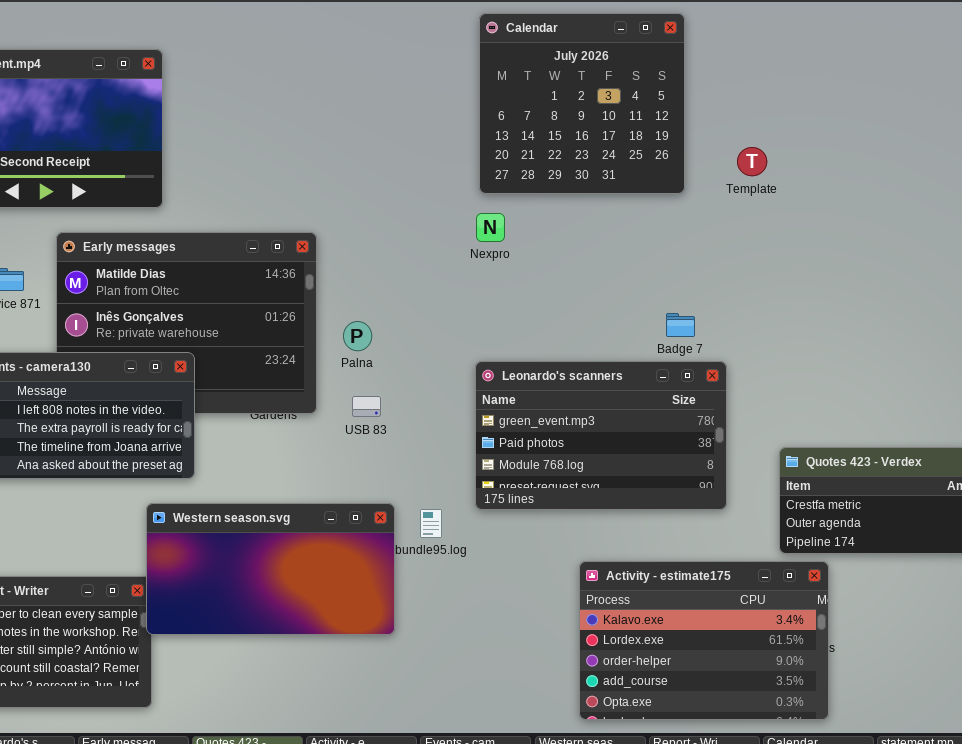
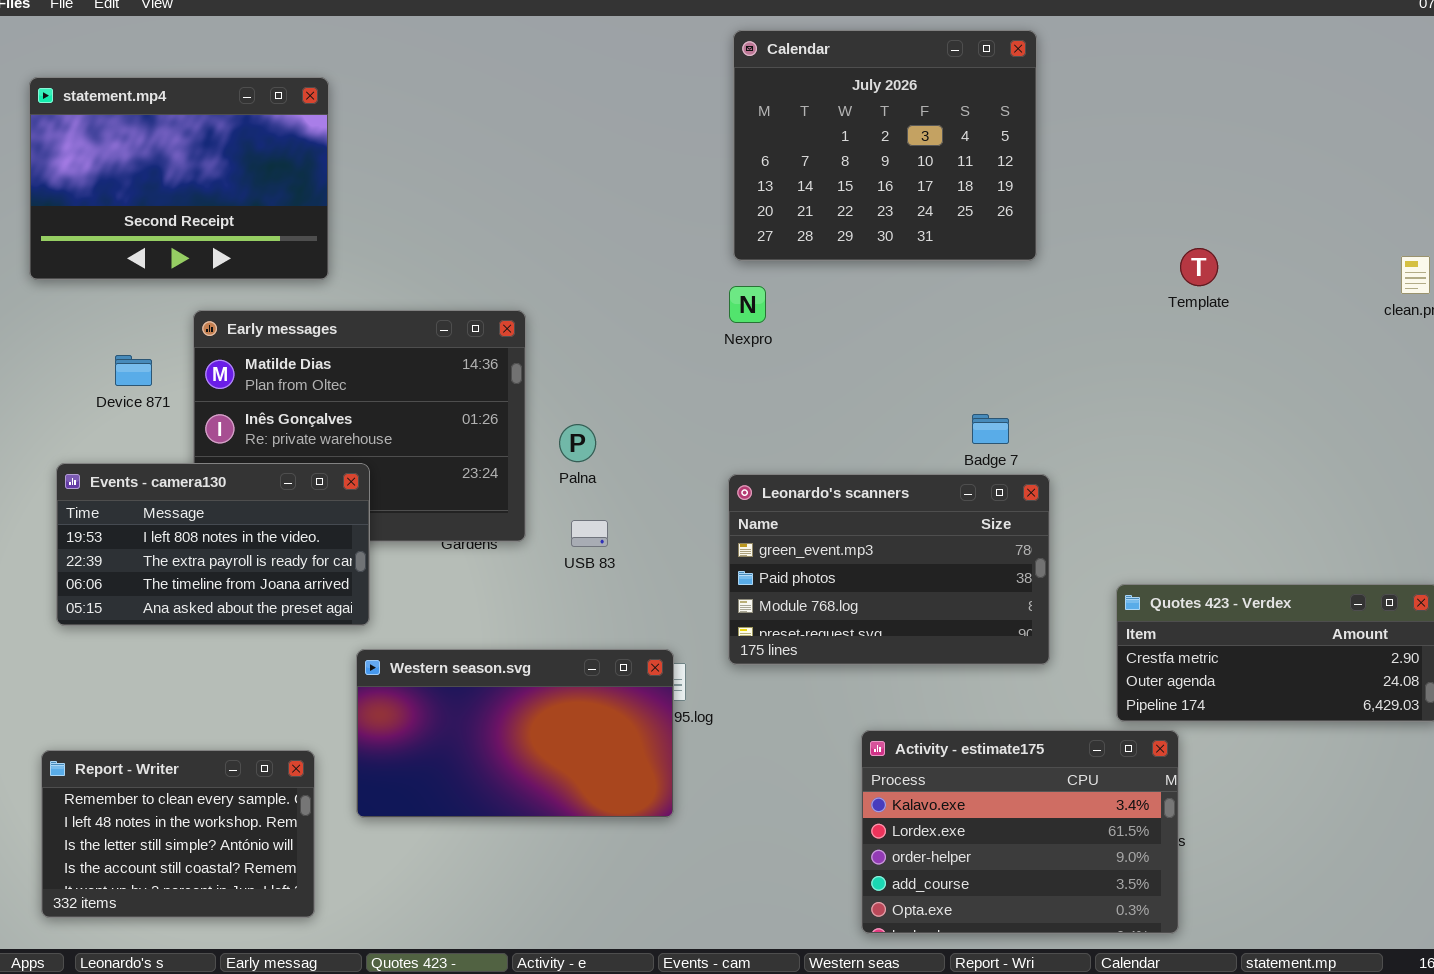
Calendar: [479,13,685,194] -> [733,30,1037,261], resized
Template: [737,147,767,176] -> [1180,248,1218,286], moved
Western season.svg: [146,503,395,635] -> [356,649,674,818], moved

